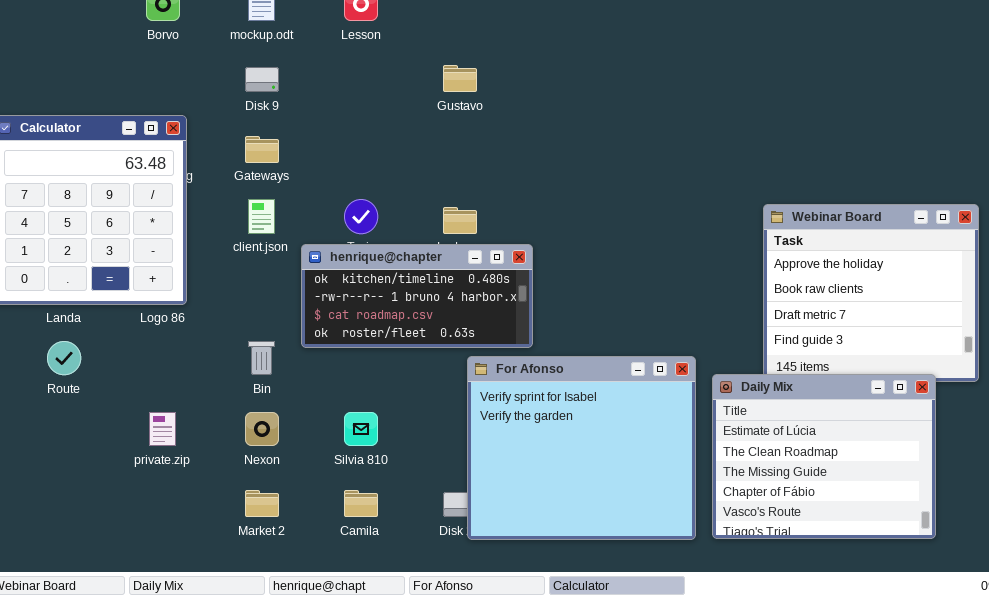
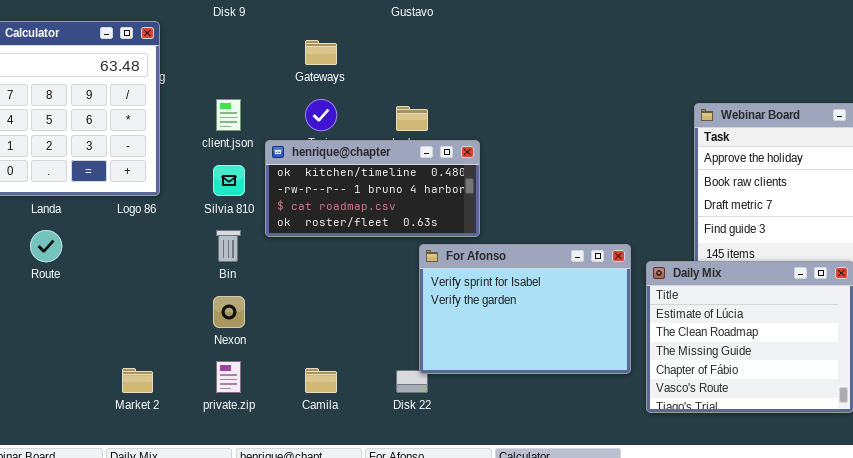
Gateways: [245,136,279,163] -> [305,40,337,65], moved
For Afonso: [467,356,696,540] -> [419,244,631,374], resized
private.zip: [149,412,176,446] -> [216,361,241,393], moved
Silvia 810: [344,412,378,446] -> [213,165,245,196], moved
Market 2: [245,490,279,517] -> [122,368,153,393], moved

